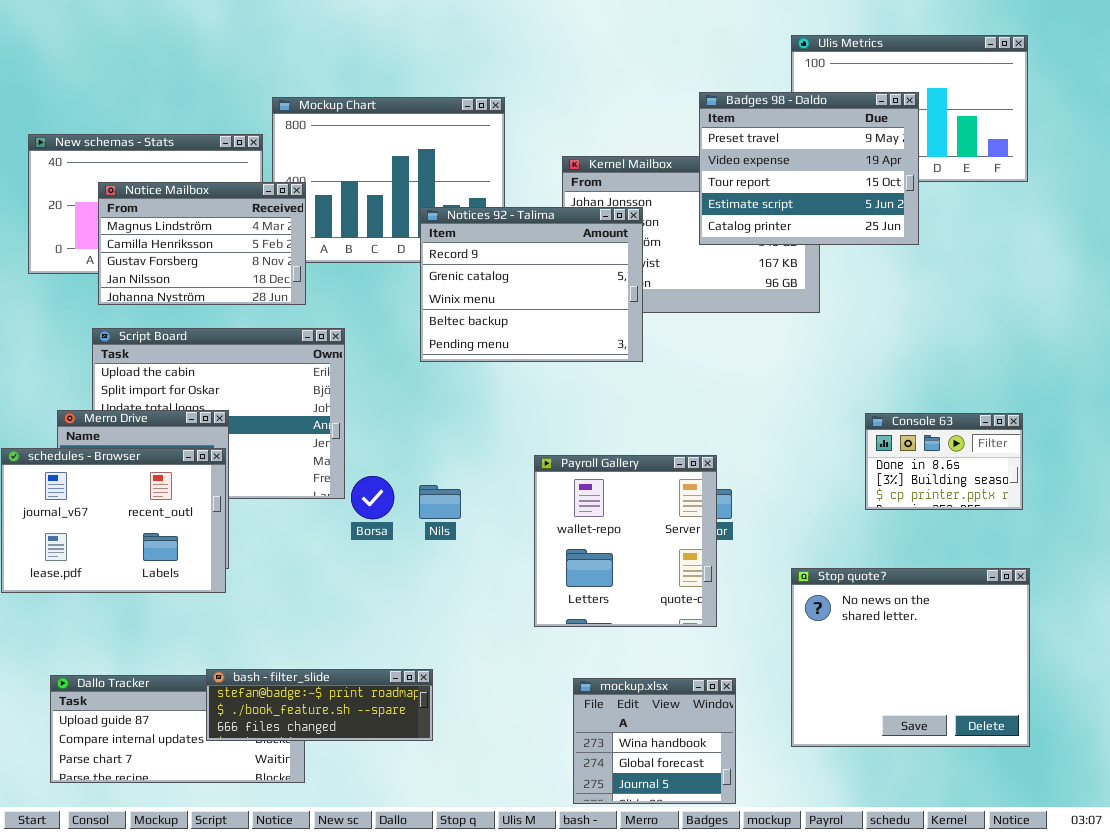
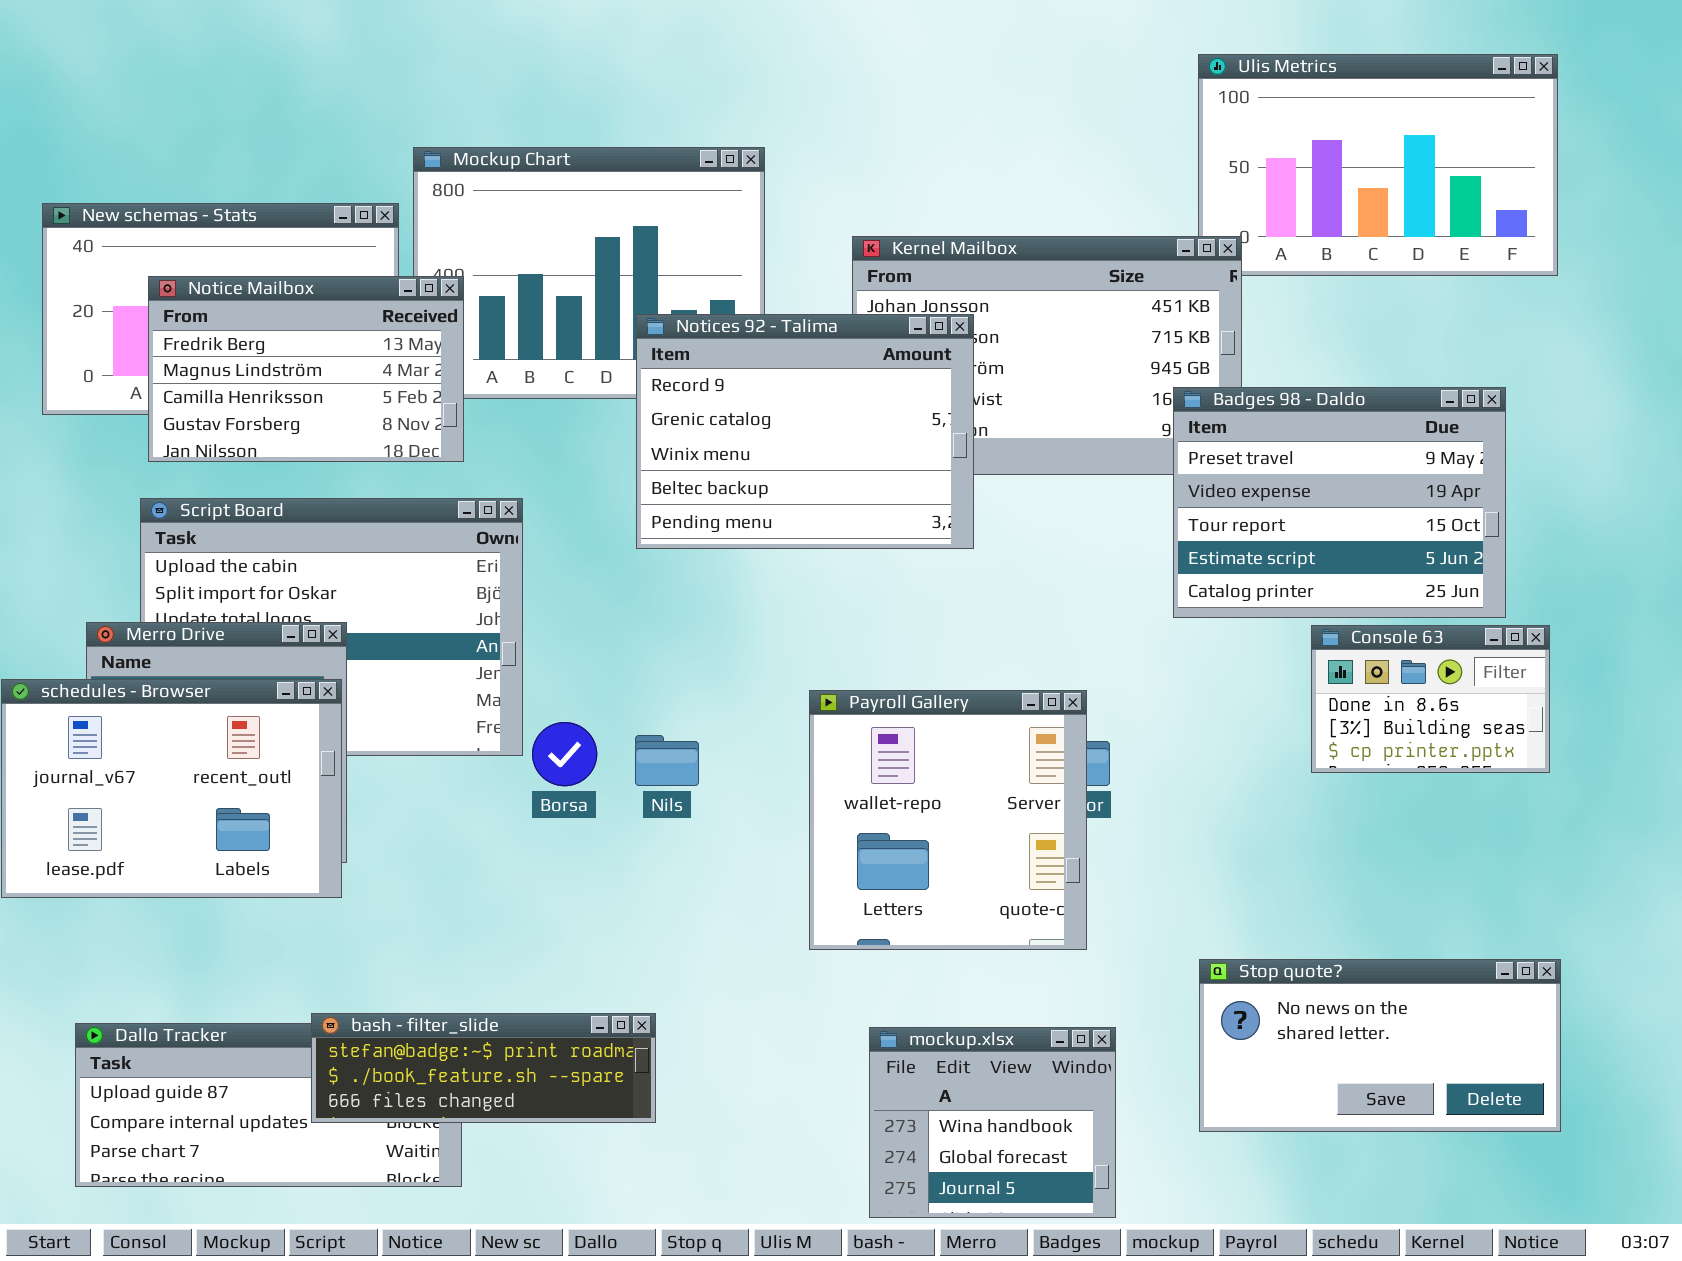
Badges 98 - Daldo: [699,92,919,245] -> [1173,387,1506,618], moved
Notice Mailbox: [98,182,306,305] -> [148,276,464,462], scrolled up 1 row
Stop quote?: [791,568,1030,747] -> [1199,959,1561,1132], resized

